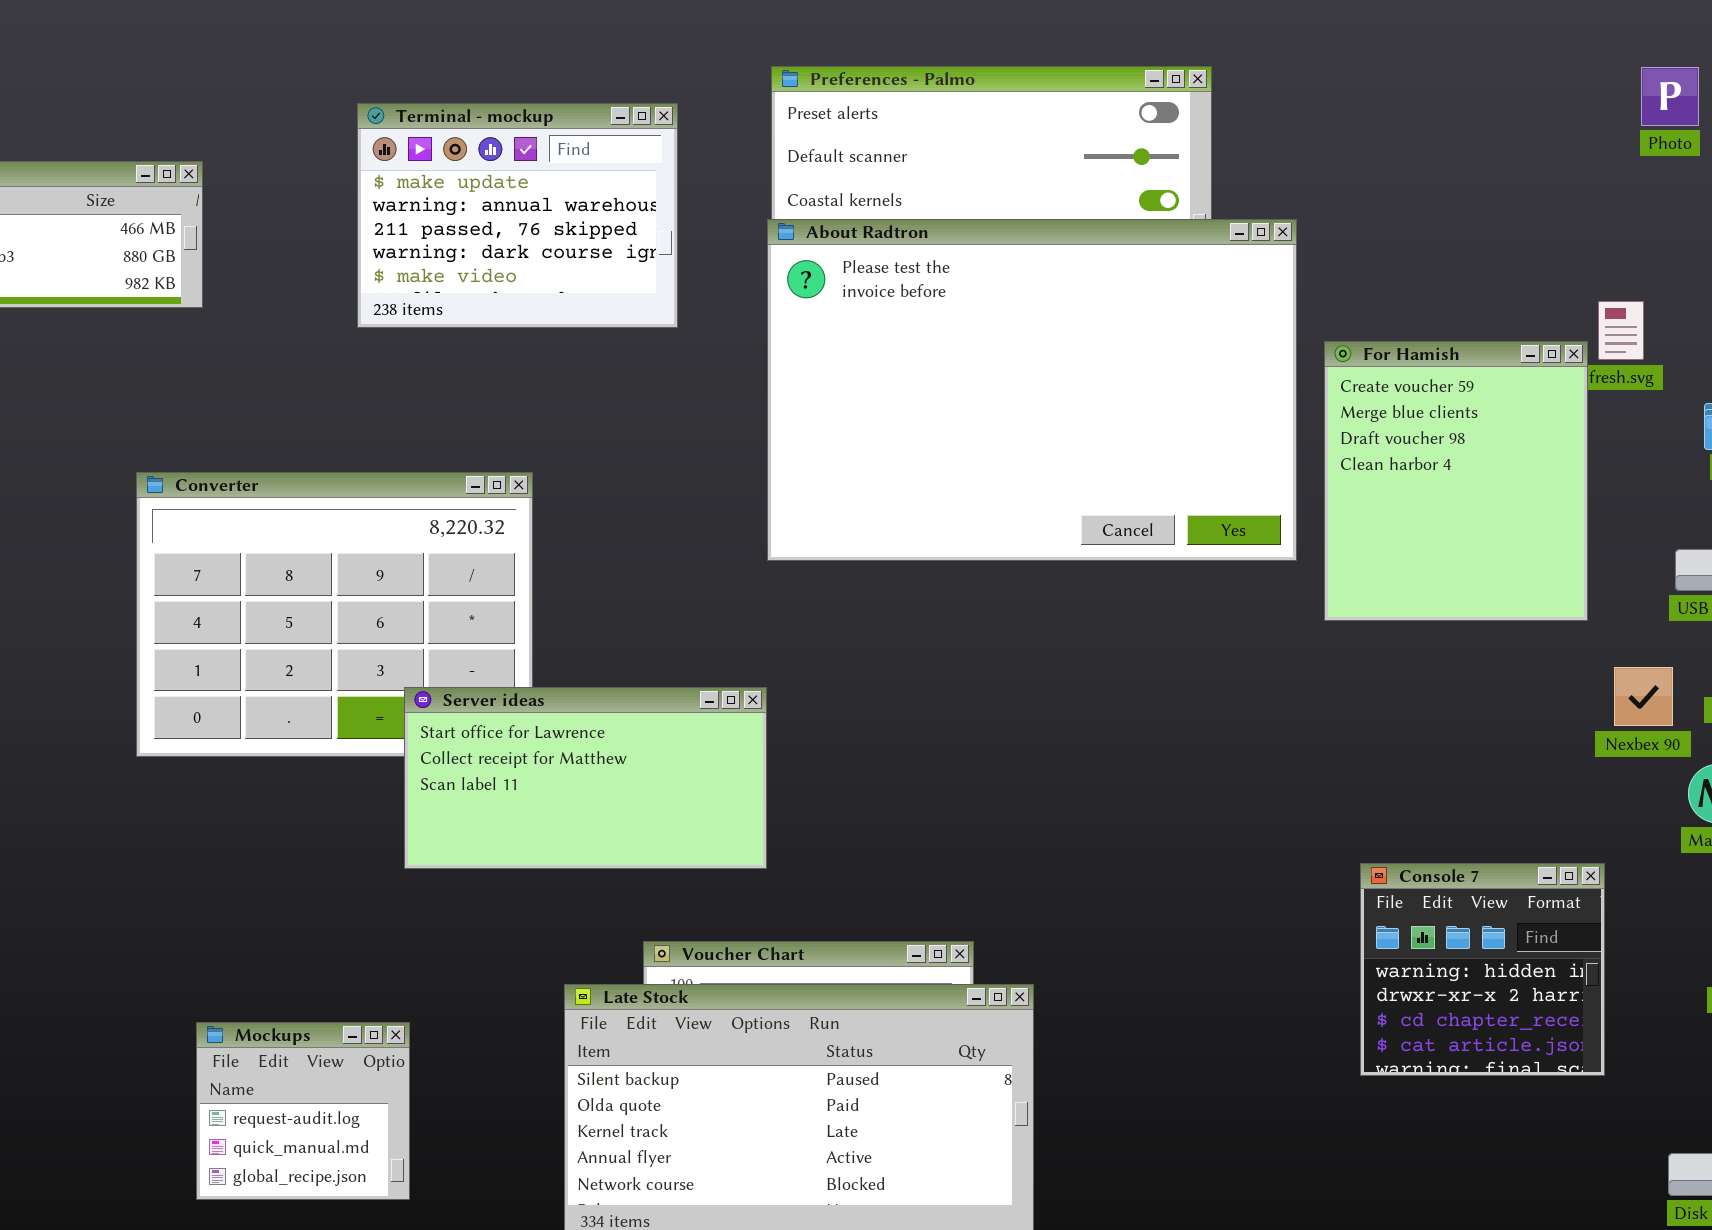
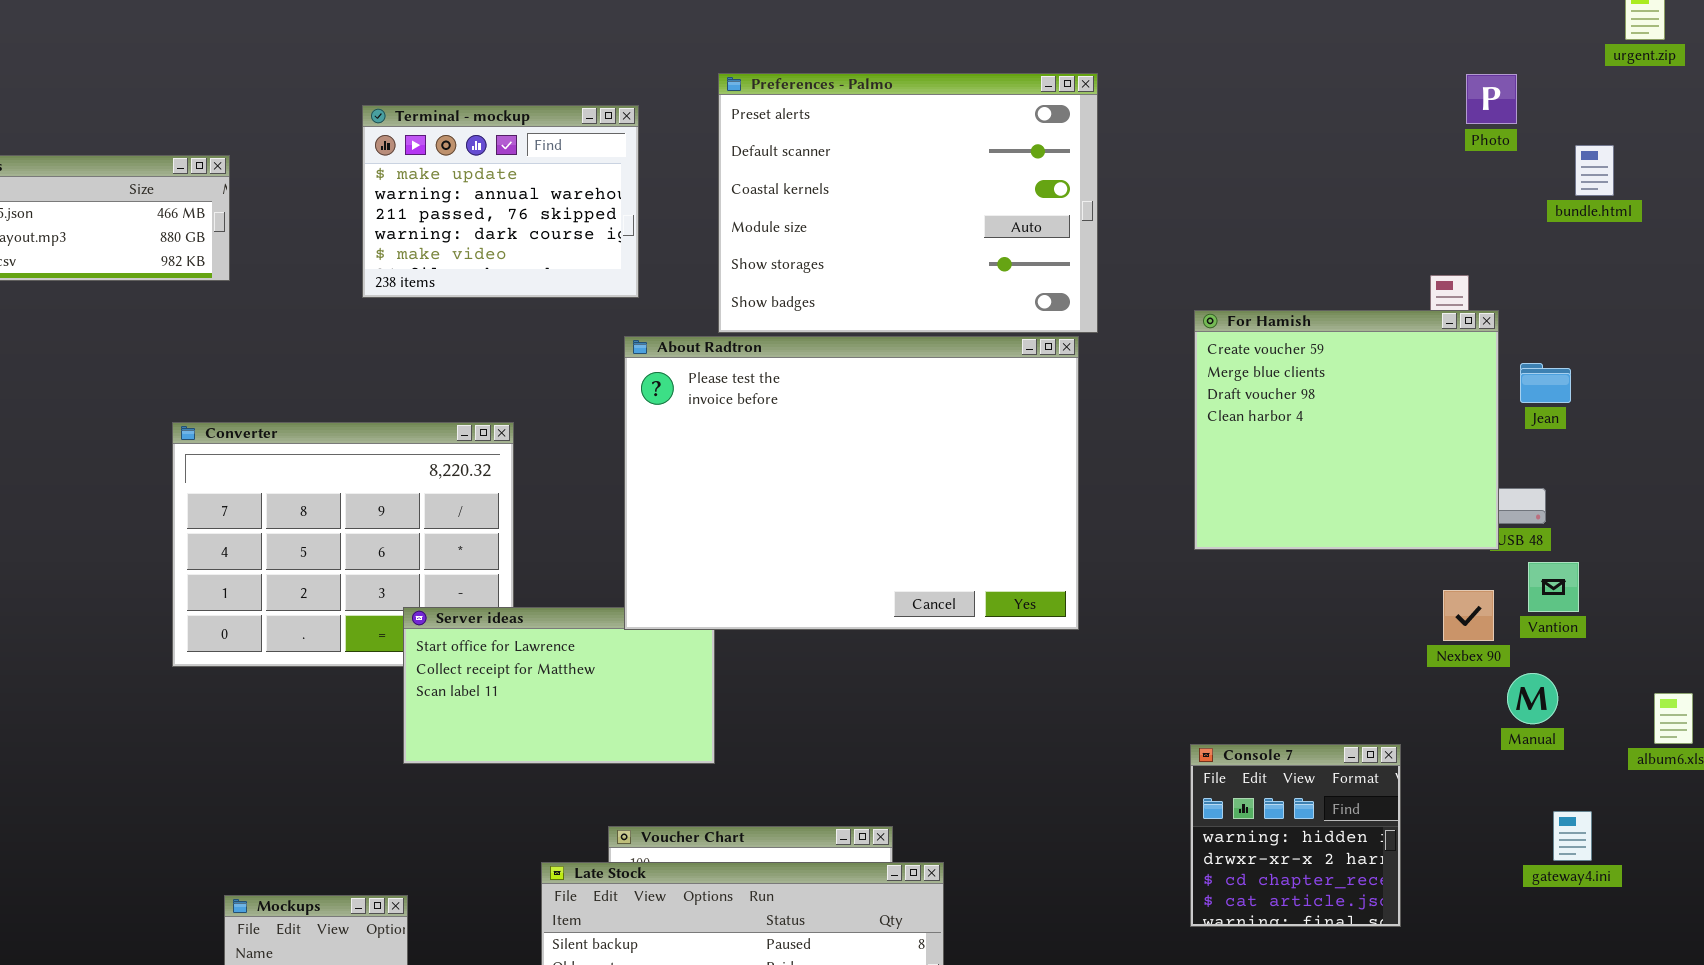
About Radtron: [767,219,1297,561] -> [624,336,1079,630], moved
For Hamish: [1324,341,1588,621] -> [1194,310,1499,550], resized
Console 7: [1360,863,1605,1076] -> [1190,744,1401,927], moved

